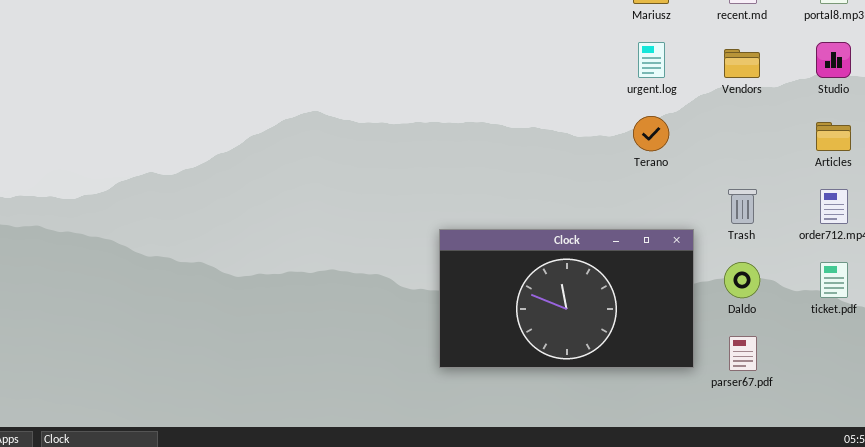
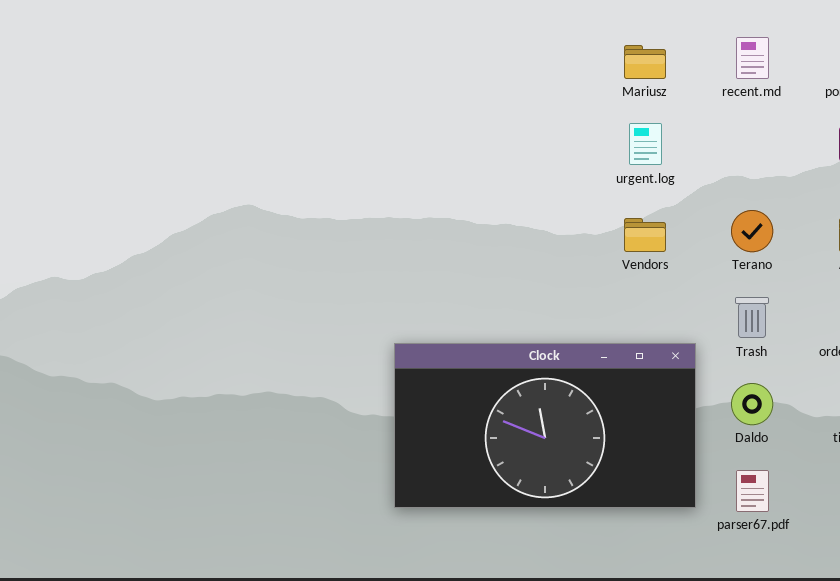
Vendors: [724,49,760,78] -> [624,218,666,252], moved
Terano: [633,116,669,151] -> [731,210,773,252], moved

